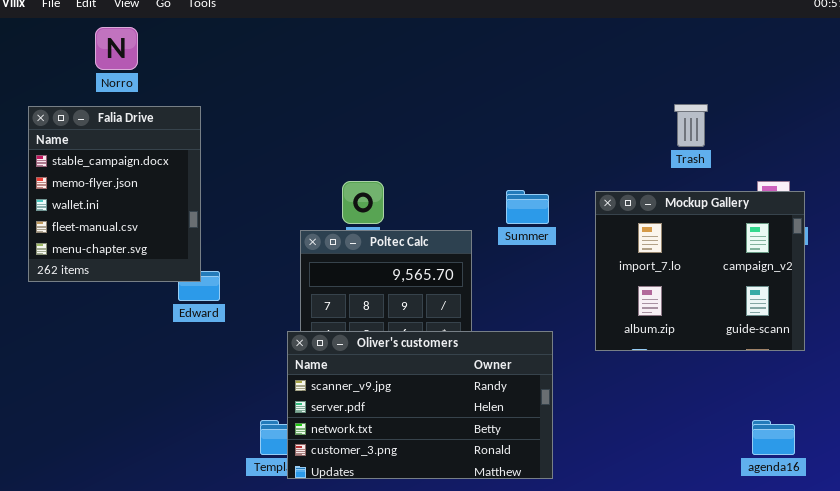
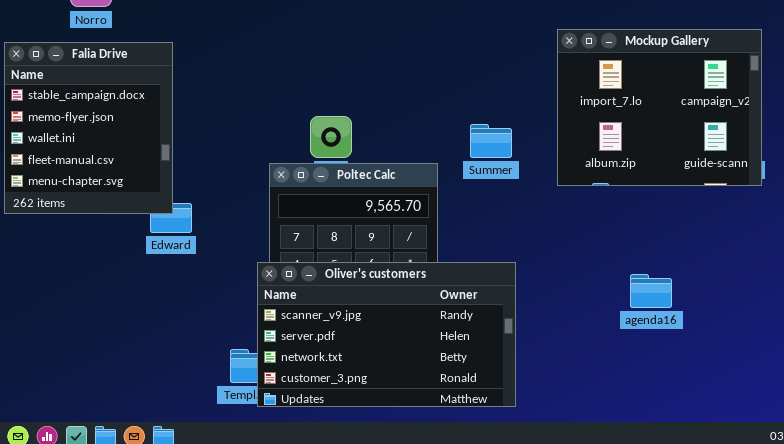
Mockup Gallery: [595,191,805,351] -> [557,29,762,186], moved
agenda16: [752,420,795,455] -> [630,274,672,308], moved

